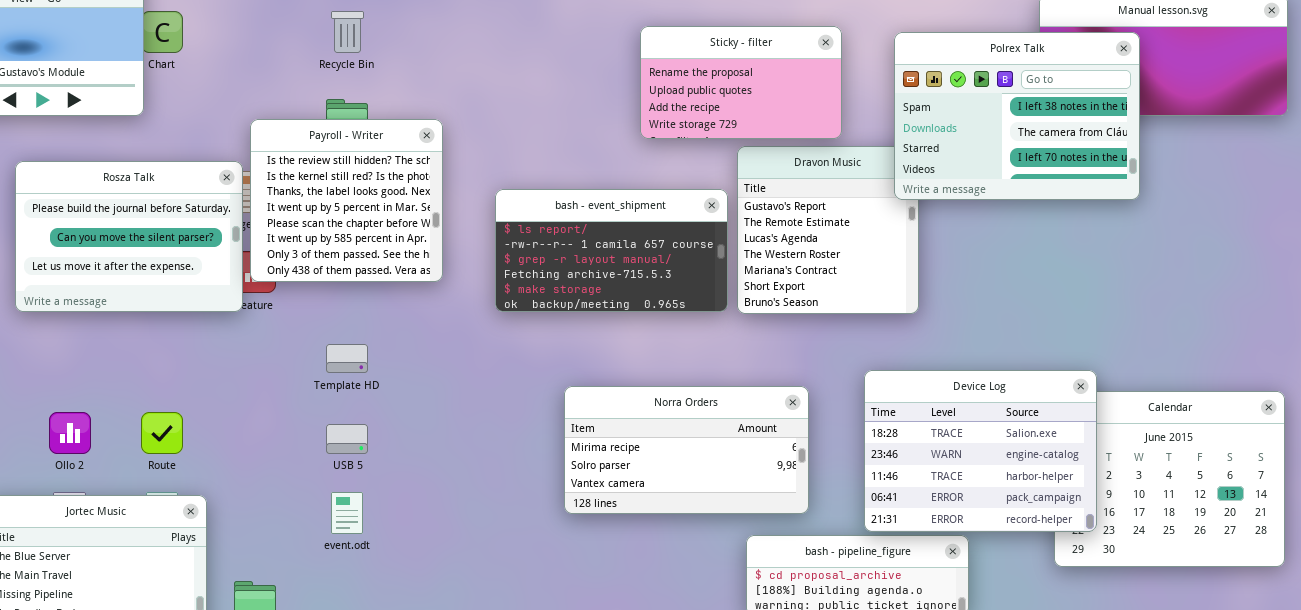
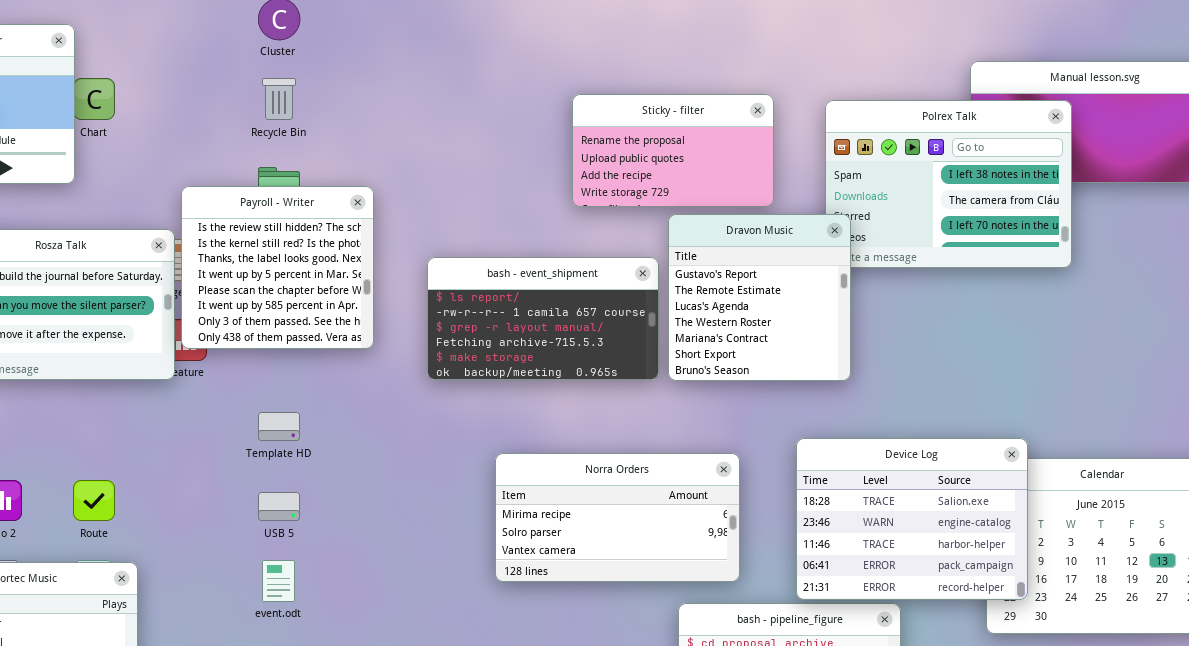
Dravon Music: [737,146,919,314] -> [668,214,851,381], raised

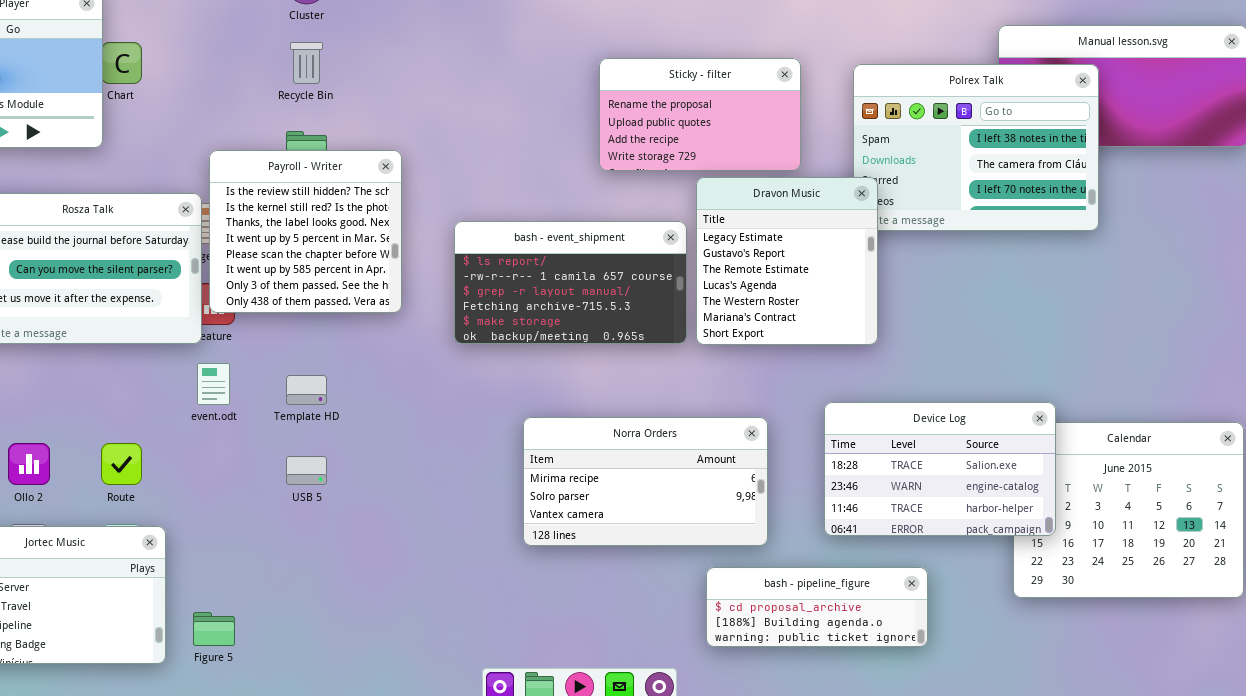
Dravon Music: [668,214,851,381] -> [696,177,878,345], scrolled up 1 row
Device Log: [796,438,1028,600] -> [824,402,1056,536], resized
event.odt: [262,560,295,602] -> [197,363,230,405], moved

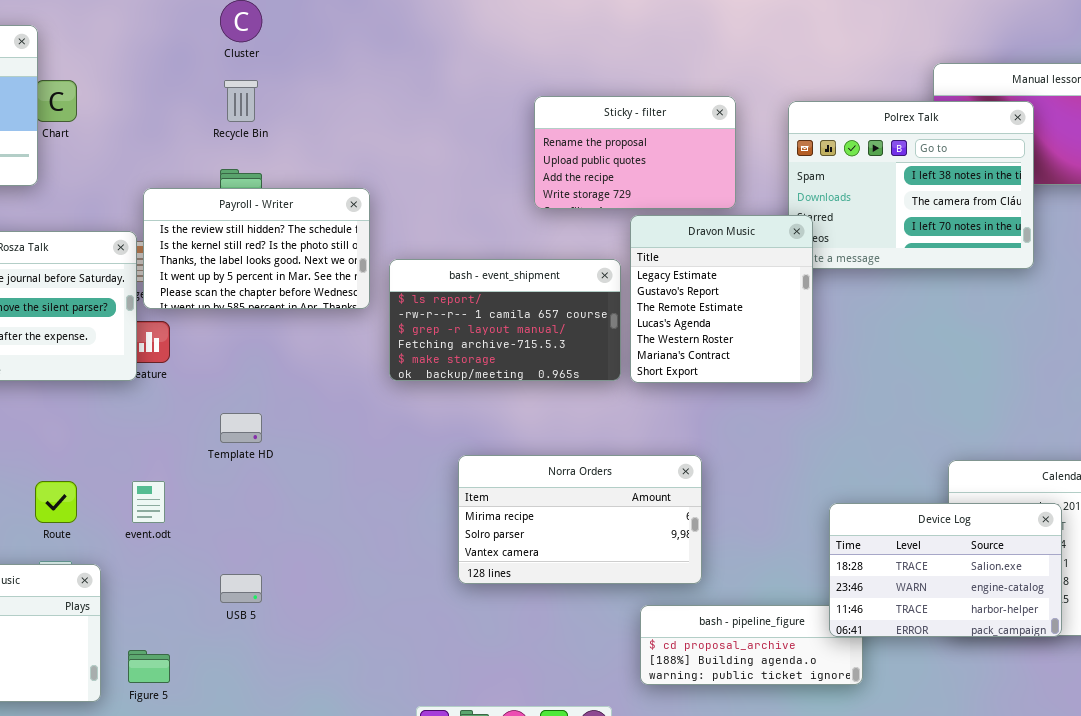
Payroll - Writer: [209,150,402,313] -> [143,188,370,309], resized
event.odt: [197,363,230,405] -> [132,481,165,523], moved
Device Log: [824,402,1056,536] -> [829,503,1062,637], moved
USB 5: [286,456,327,485] -> [220,574,262,603], moved

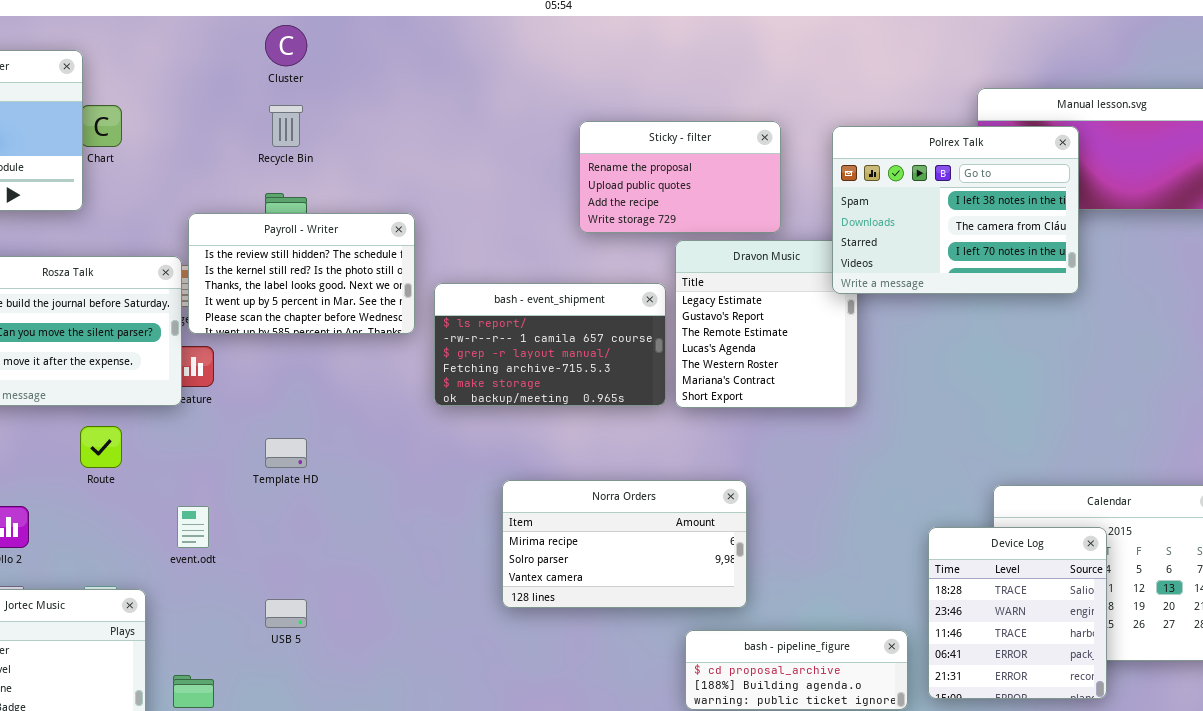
Polrex Talk: [788,101,1034,269] -> [832,126,1079,294], raised
Route: [35,481,77,523] -> [80,426,122,468], moved
Device Log: [829,503,1062,637] -> [928,527,1107,699], resized

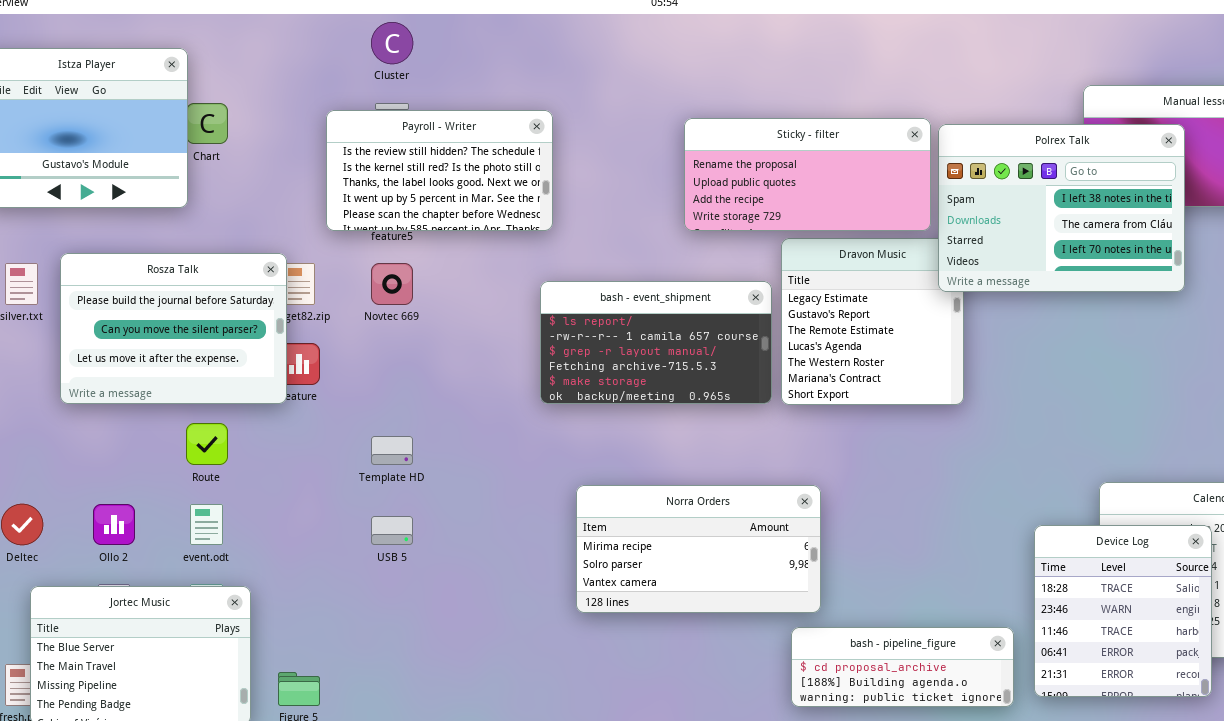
Sticky - filter: [579,121,781,233] -> [684,118,931,231], resized
Payroll - Writer: [188,213,415,334] -> [326,110,553,231], moved
Norra Orders: [502,480,747,608] -> [576,485,821,613], moved
event.odt: [177,506,209,548] -> [190,504,223,545], moved
USB 5: [265,599,307,628] -> [371,516,413,545], moved

